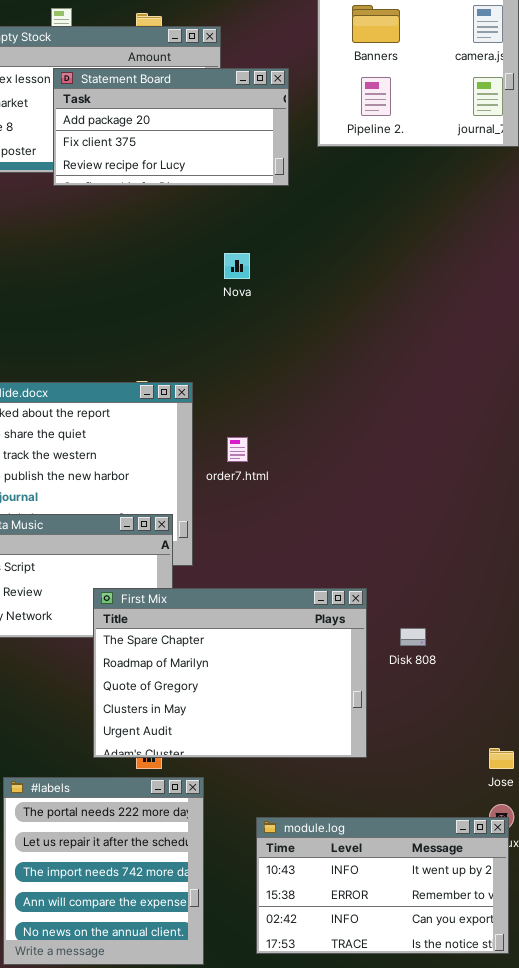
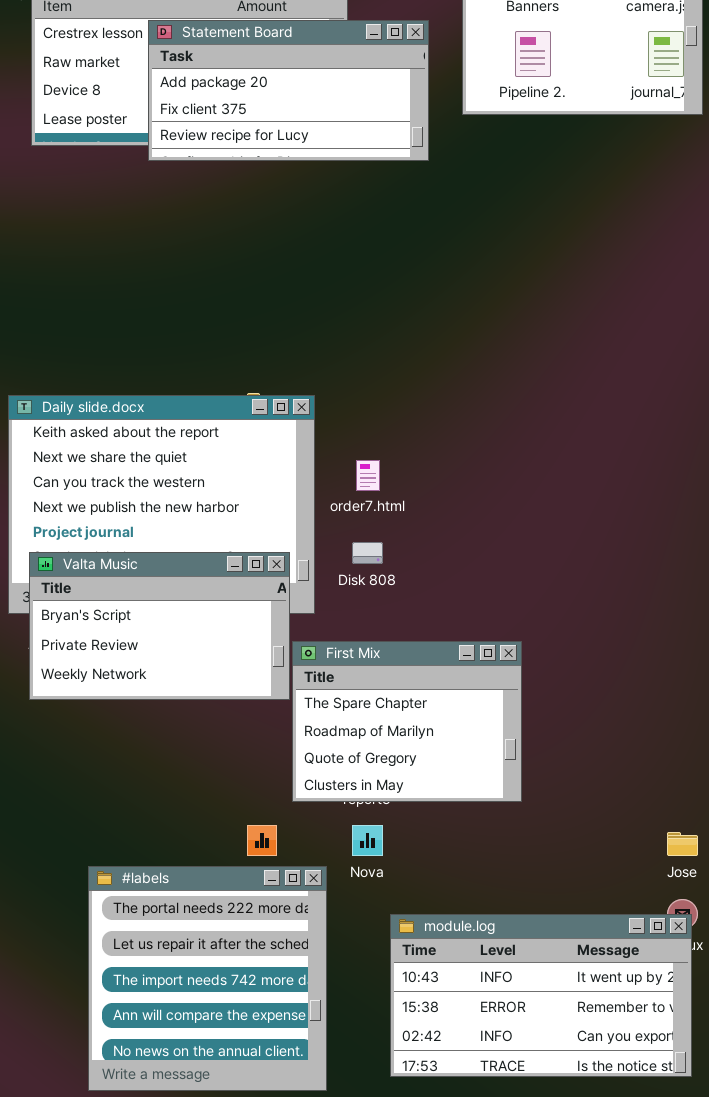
Nova: [224,253,250,279] -> [352,825,383,856], moved
First Mix: [93,588,367,758] -> [292,641,522,802], resized
Disk 808: [400,628,426,646] -> [352,542,383,564], moved

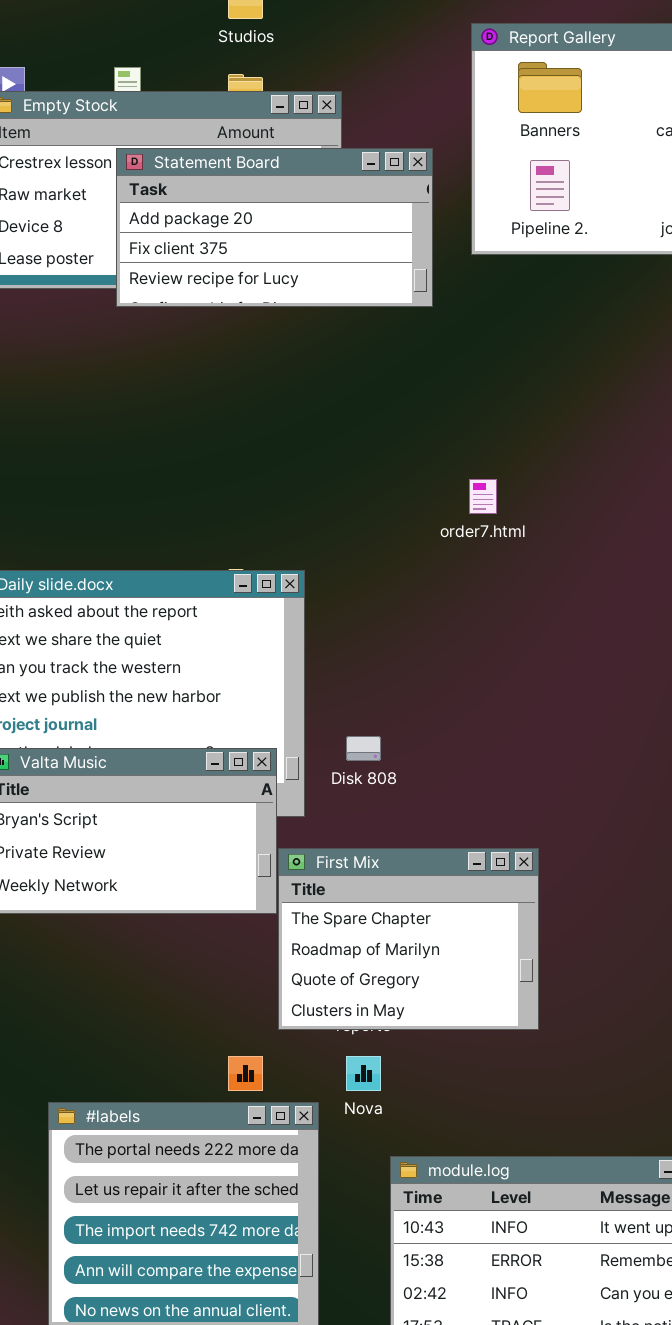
order7.html: [356,460,380,491] -> [469,479,497,514], moved

